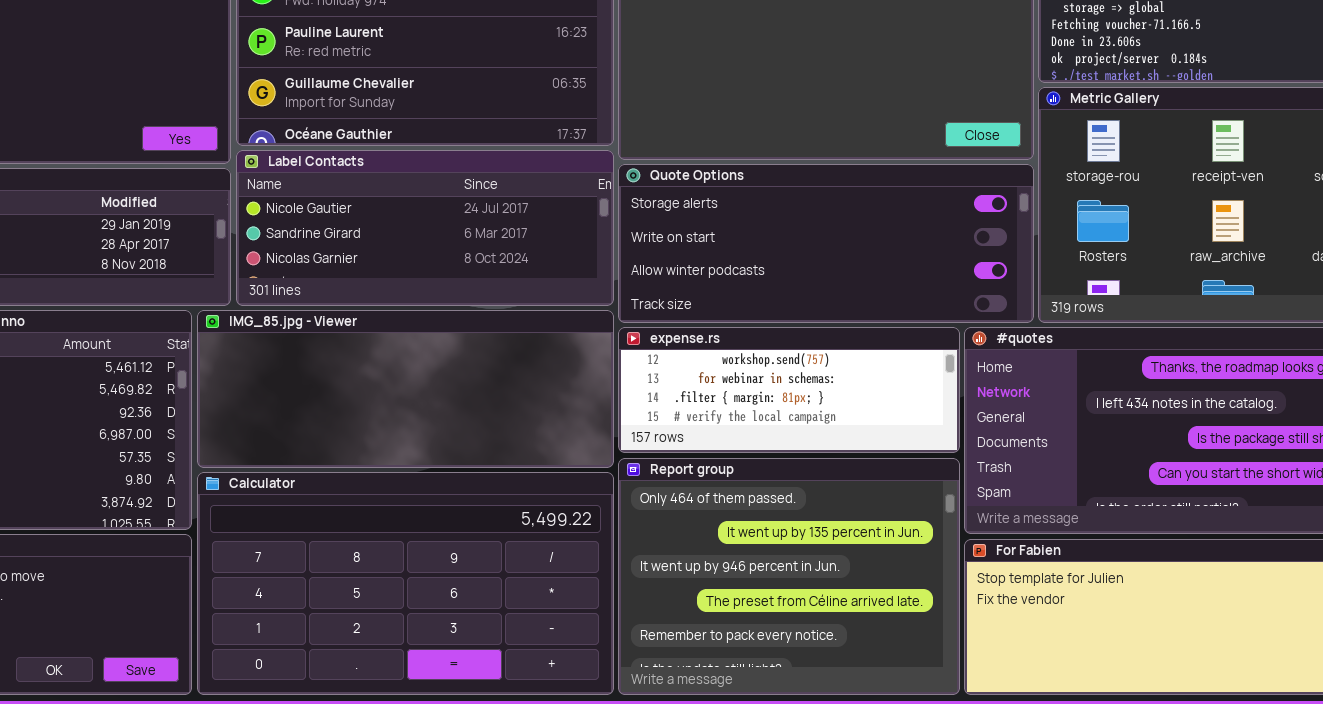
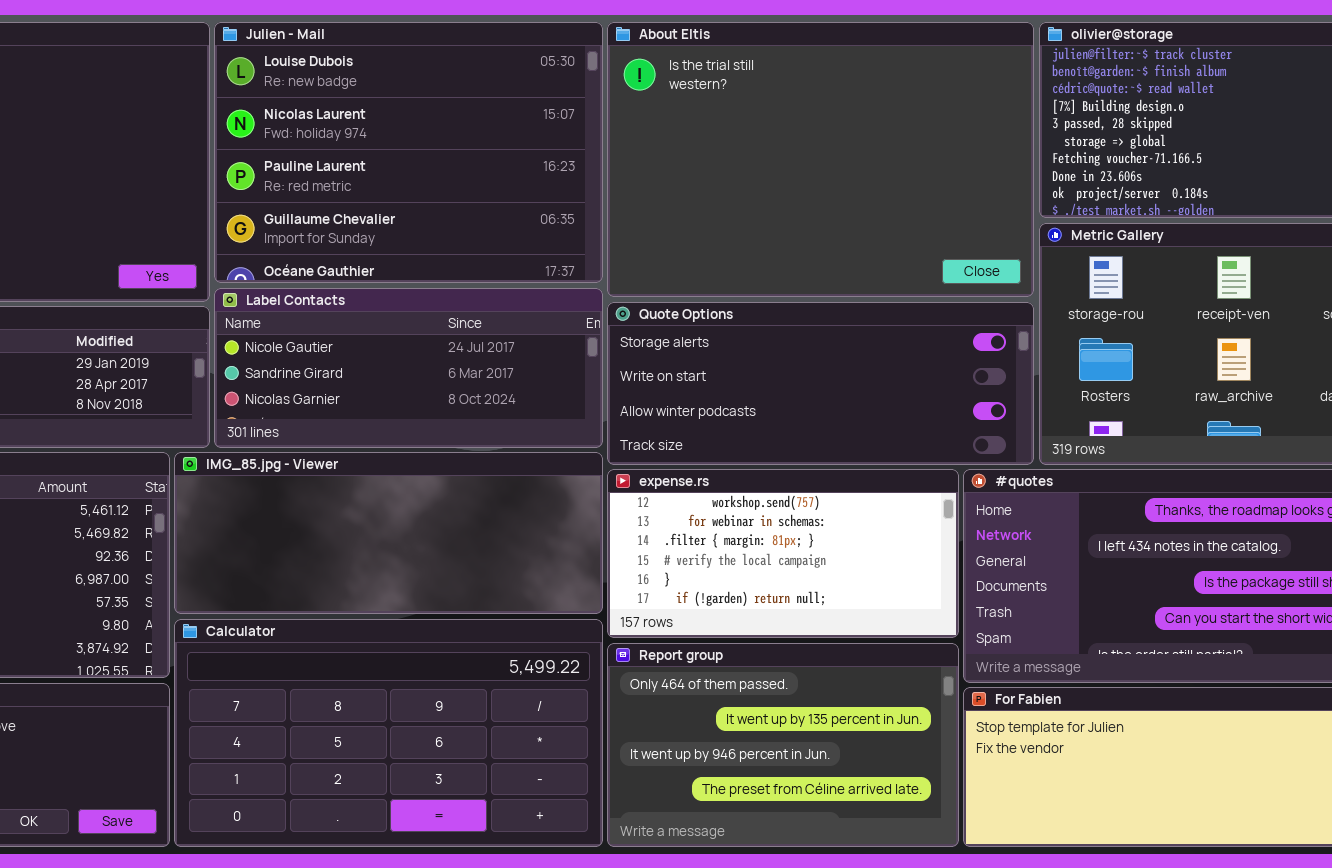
expense.rs: [618,327,960,453] -> [607,469,959,638], resized
Report group: [618,458,960,695] -> [607,643,959,847], resized

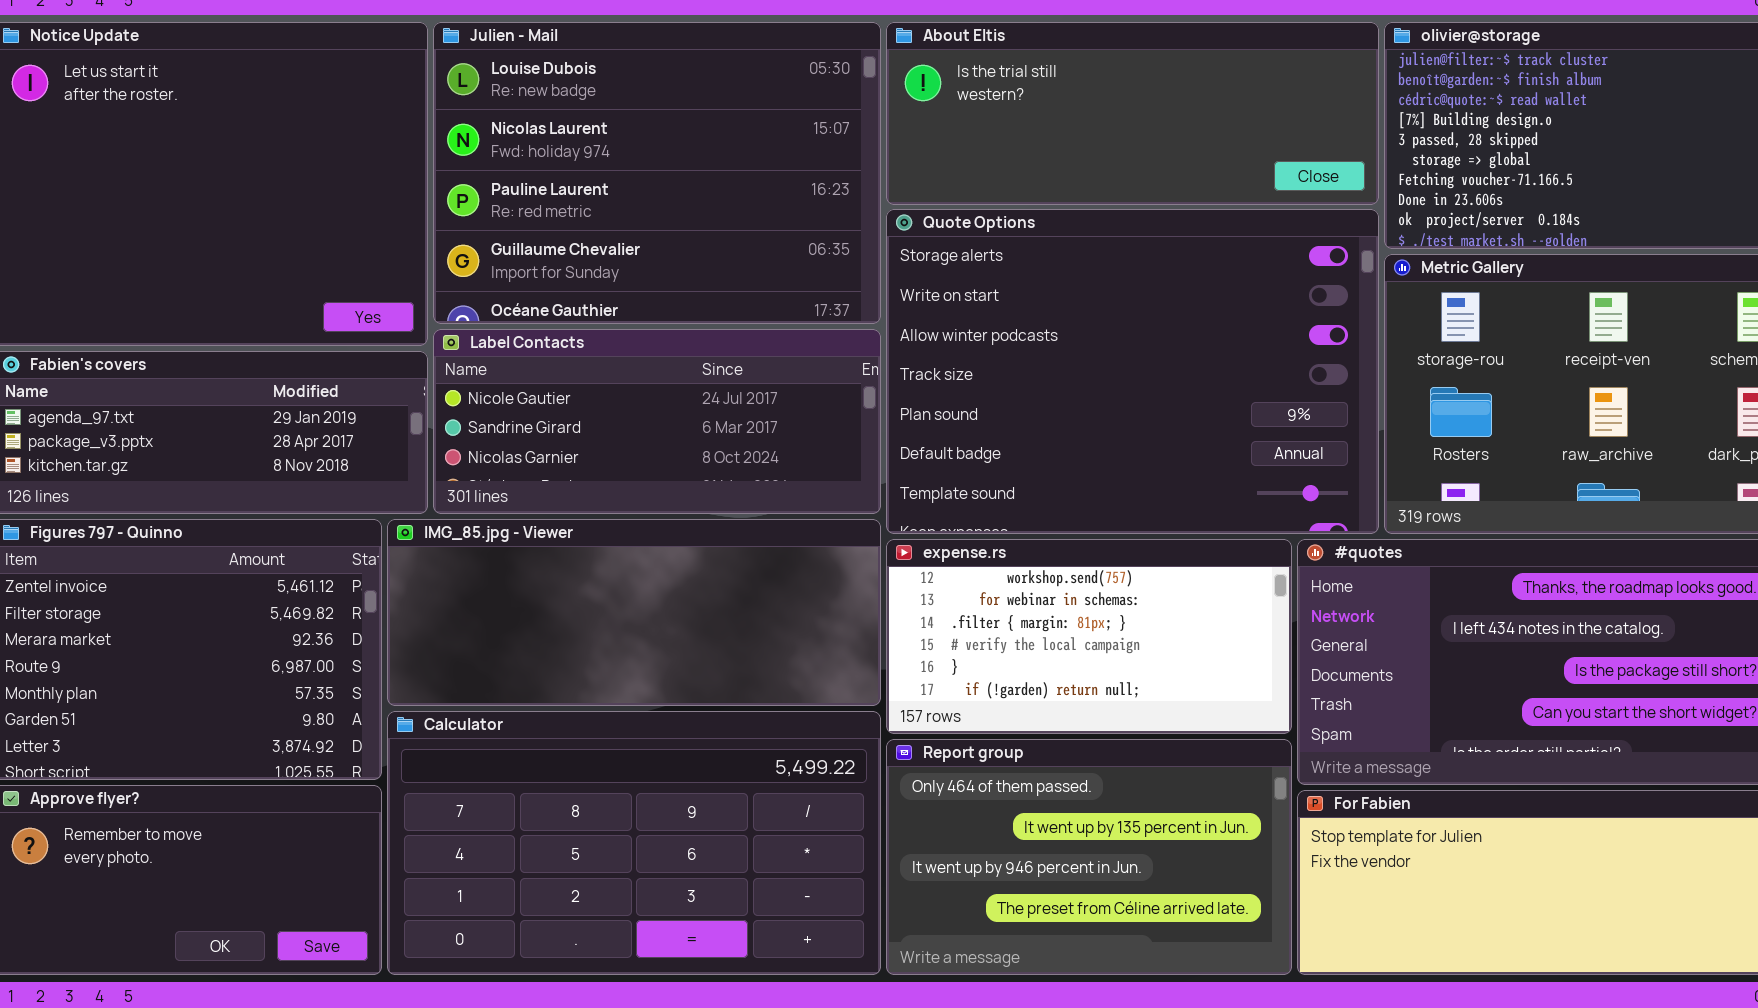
About Eltis: [607,22,1034,297] -> [886,22,1379,205], resized
Quote Options: [607,302,1034,465] -> [886,209,1379,534], resized

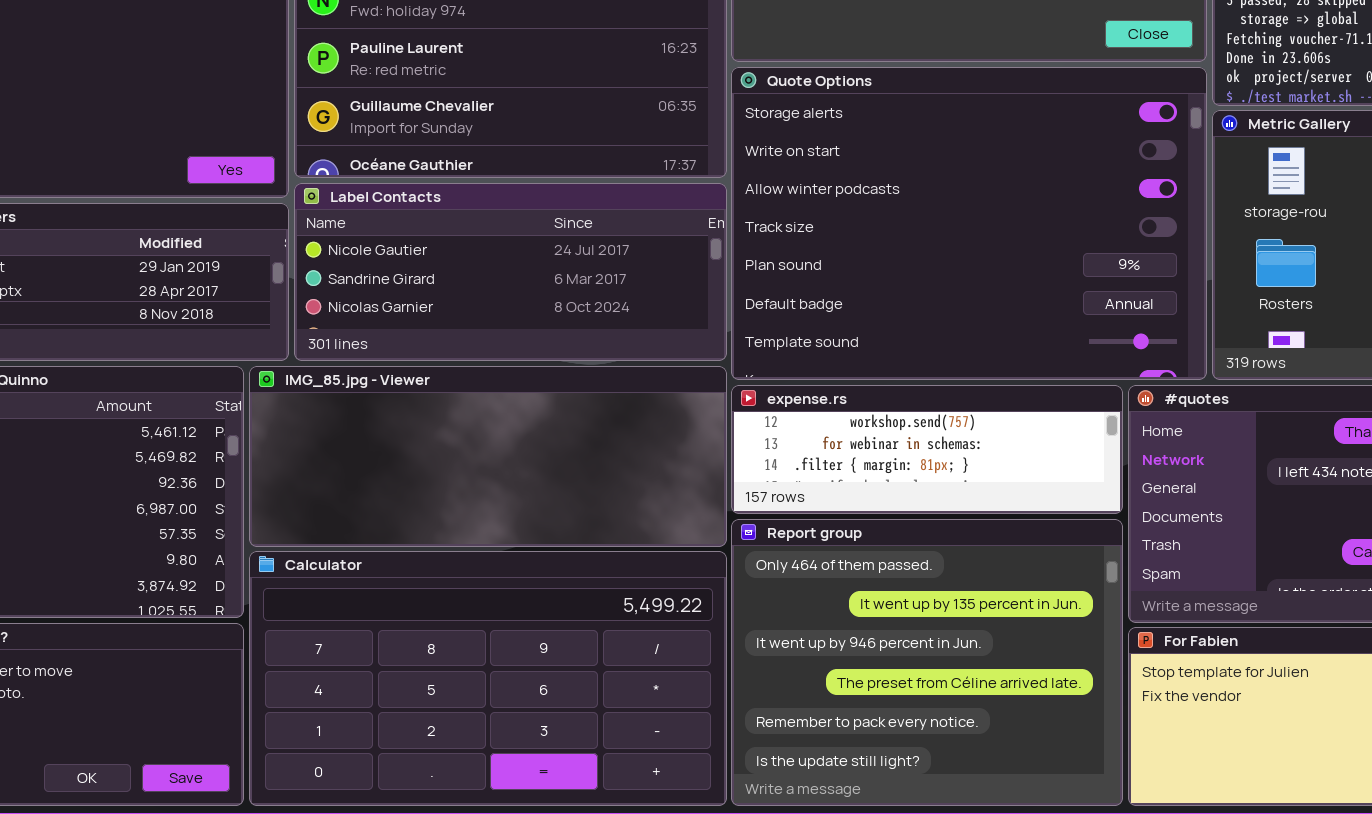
expense.rs: [886,539,1292,734] -> [731,385,1123,514], resized
Report group: [886,739,1292,975] -> [731,519,1123,806], resized

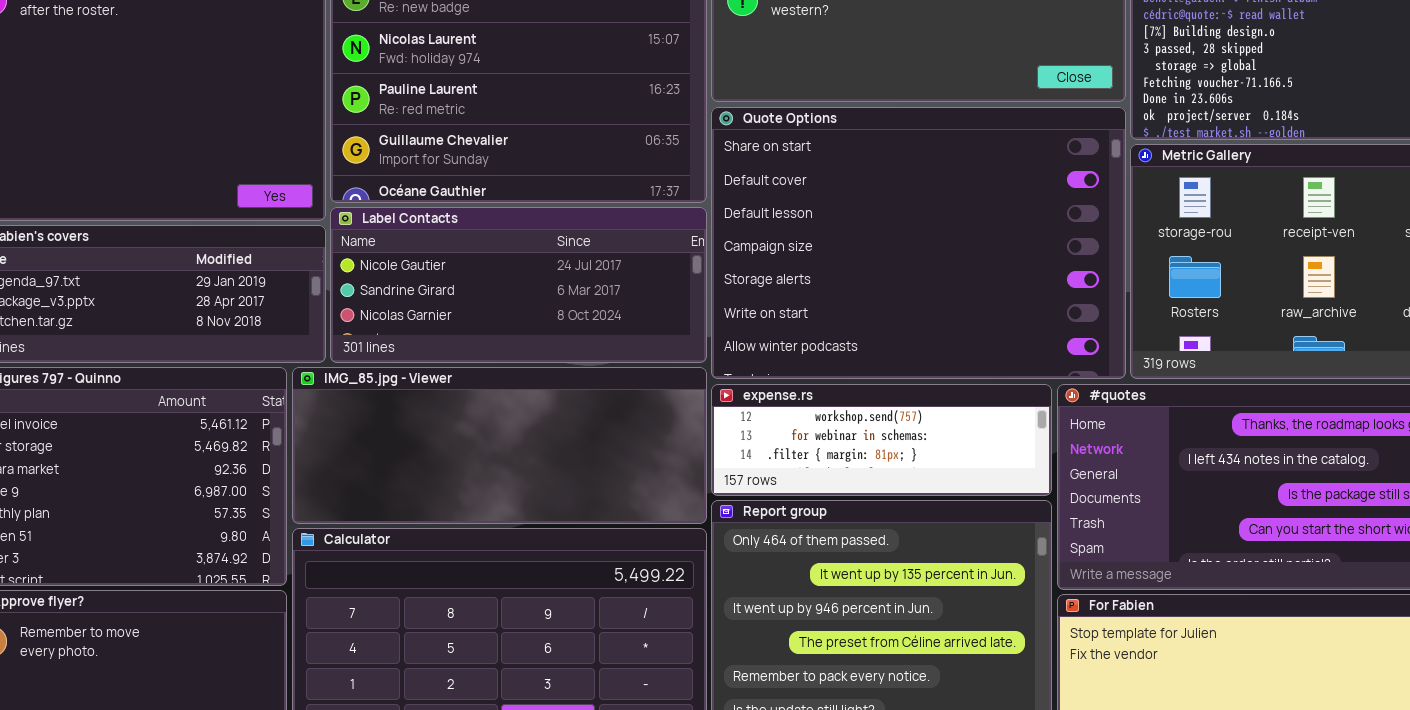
Quote Options: [731,67,1207,380] -> [711,107,1126,379], scrolled up 4 rows

